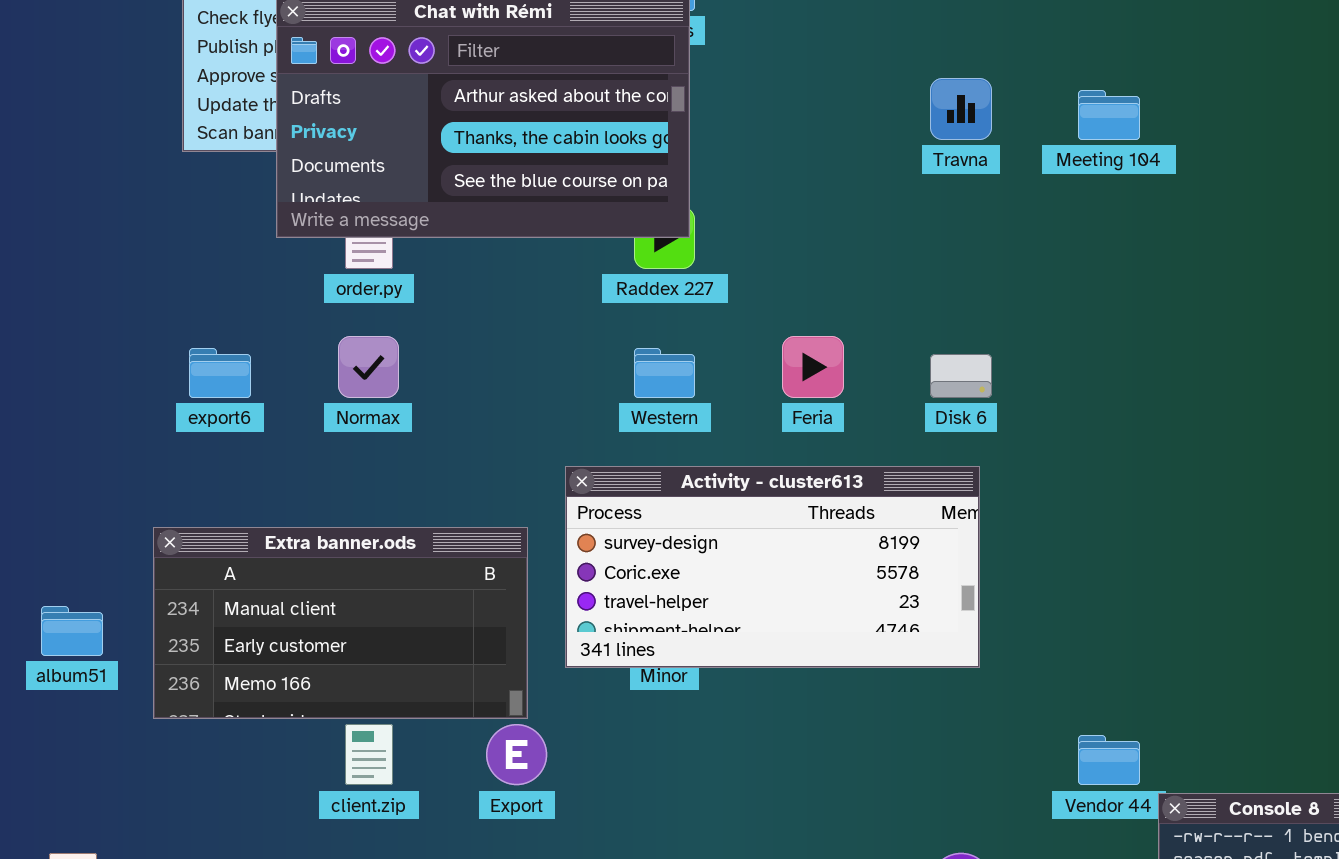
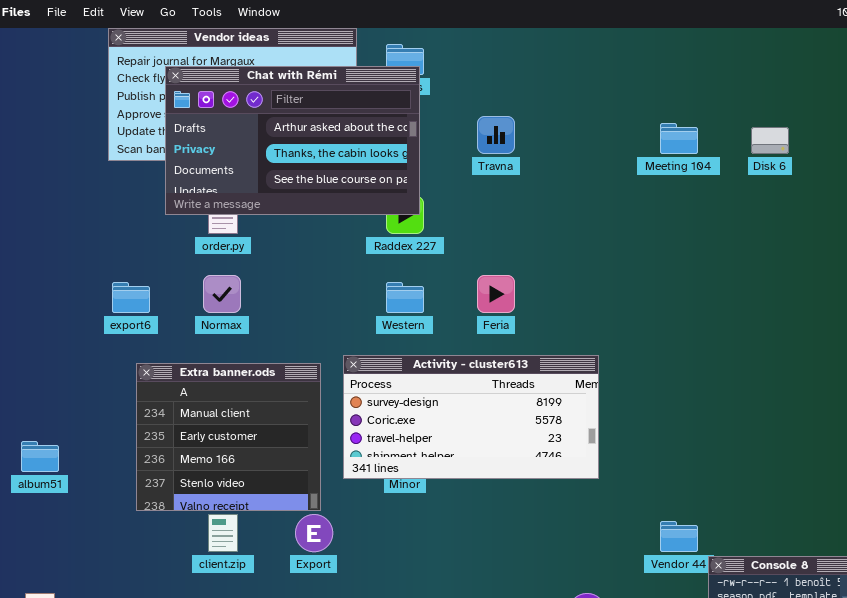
Travna: [930,78,992,140] -> [477,116,515,154], moved
Disk 6: [930,354,992,398] -> [751,127,789,154], moved
Extra banner.ods: [153,527,528,719] -> [136,363,321,511], resized

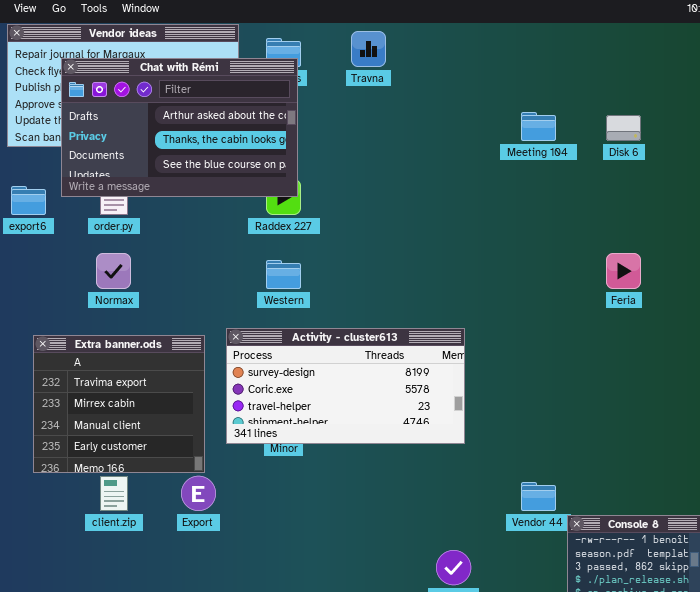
Travna: [477,116,515,154] -> [351,31,386,67], moved
Feria: [477,275,515,313] -> [606,253,641,289], moved
export6: [112,282,150,313] -> [11,186,46,215], moved
Extra banner.ods: [136,363,321,511] -> [33,335,205,473], scrolled up 2 rows

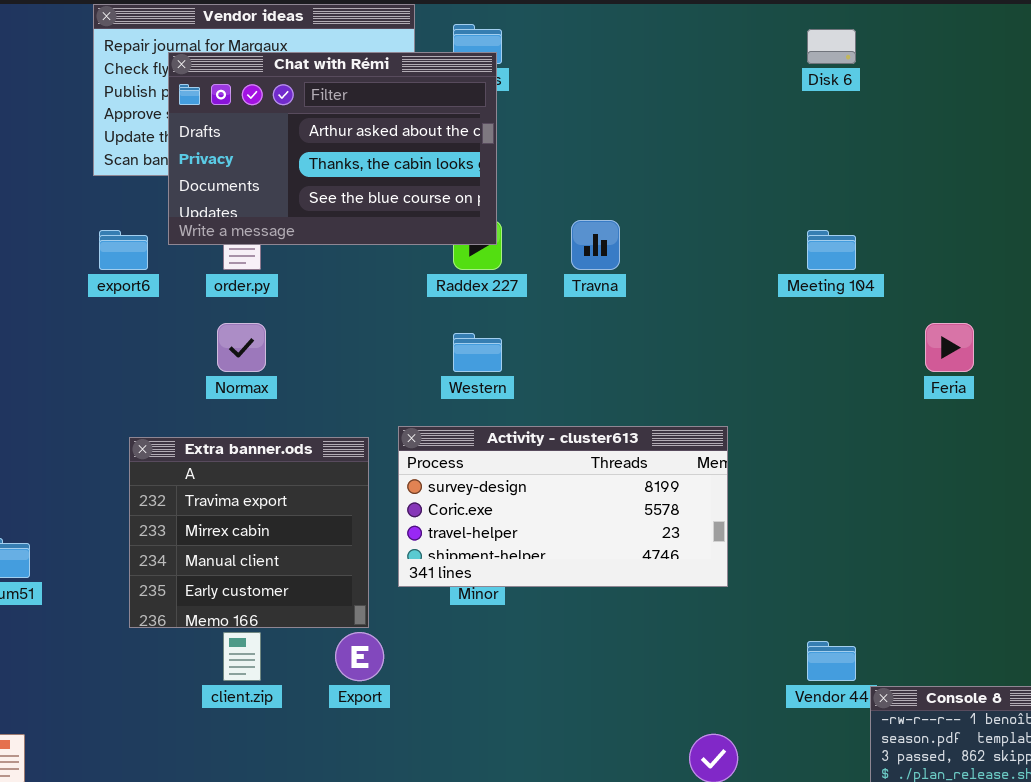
Travna: [351,31,386,67] -> [571,220,620,270], moved
Meeting 104: [521,112,556,141] -> [807,230,856,270], moved
Disk 6: [606,115,641,141] -> [807,29,856,64], moved

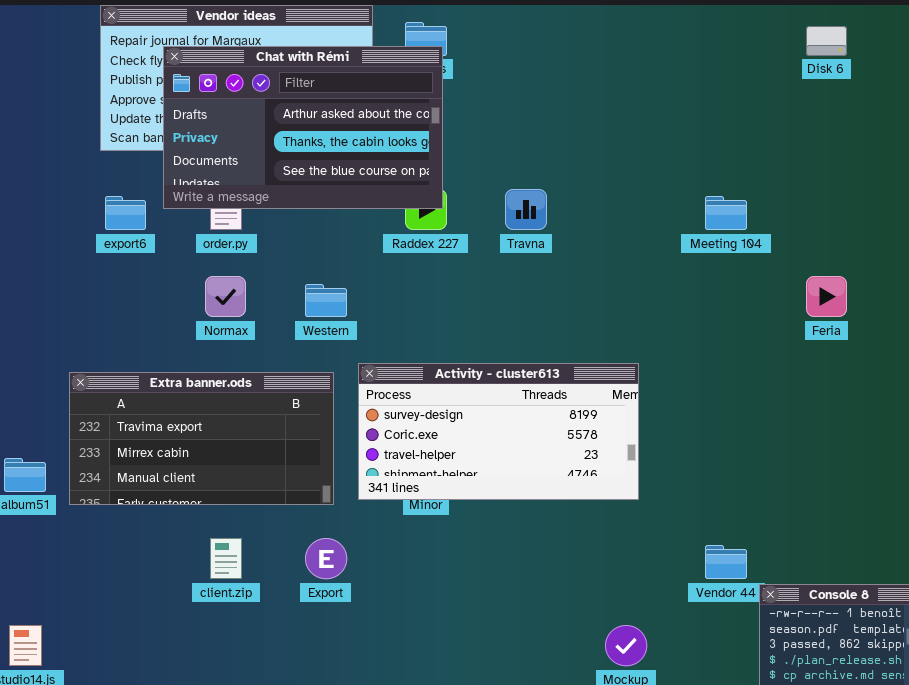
Disk 6: [807,29,856,64] -> [806,26,847,56], moved
Western: [453,333,502,372] -> [305,284,347,317], moved
Extra banner.ods: [129,437,369,628] -> [69,372,334,505], resized

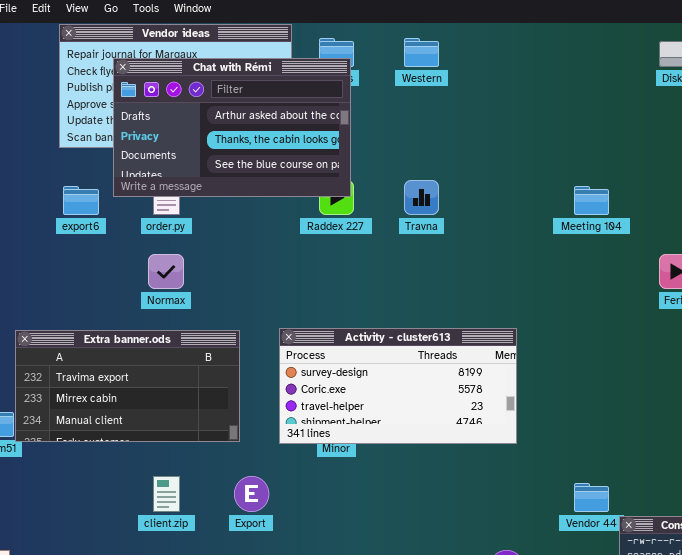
Western: [305,284,347,317] -> [404,38,439,67], moved
Extra banner.ods: [69,372,334,505] -> [15,330,240,442], moved

